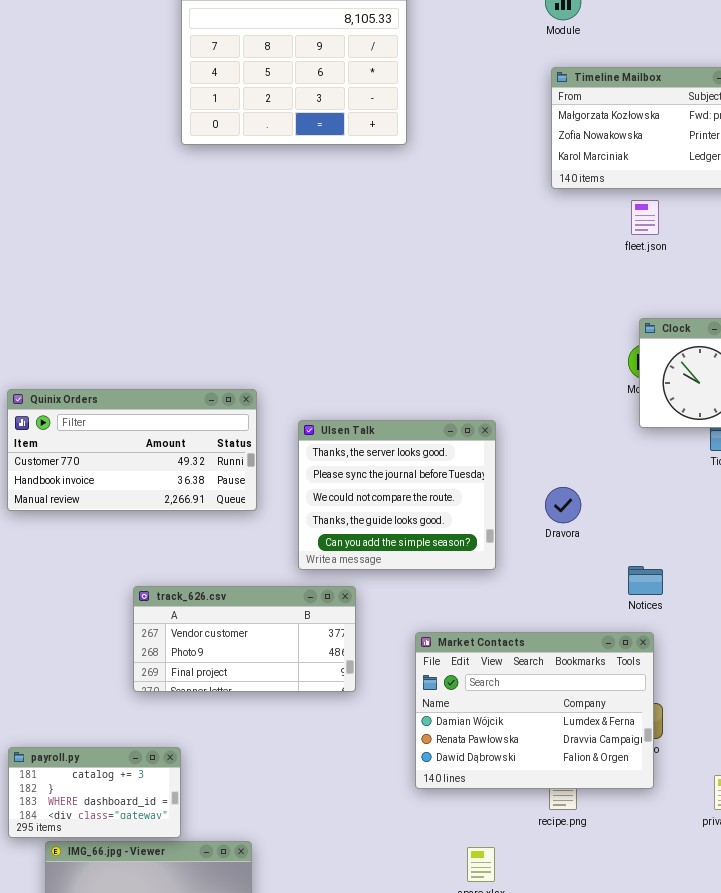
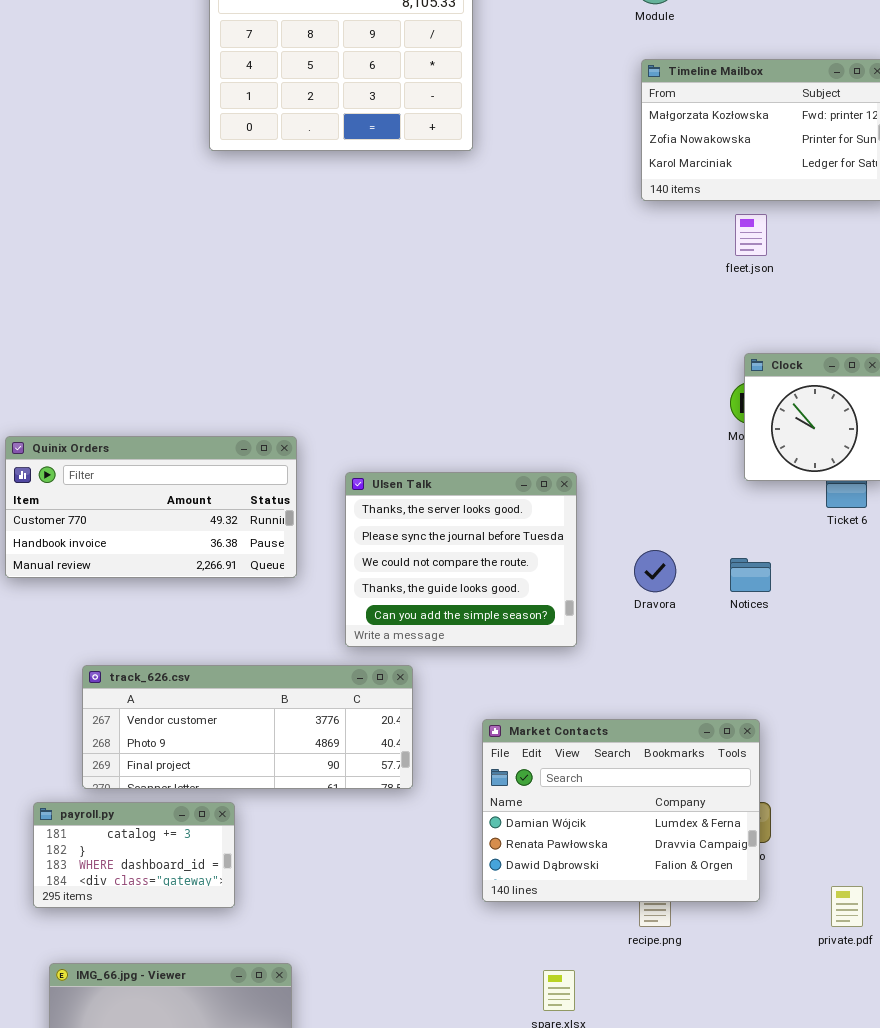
Notices: [628,566,663,595] -> [730,558,771,592], moved
track_626.csv: [133,586,356,692] -> [82,665,413,789], resized
payroll.py: [8,747,181,838] -> [33,802,235,908], moved

